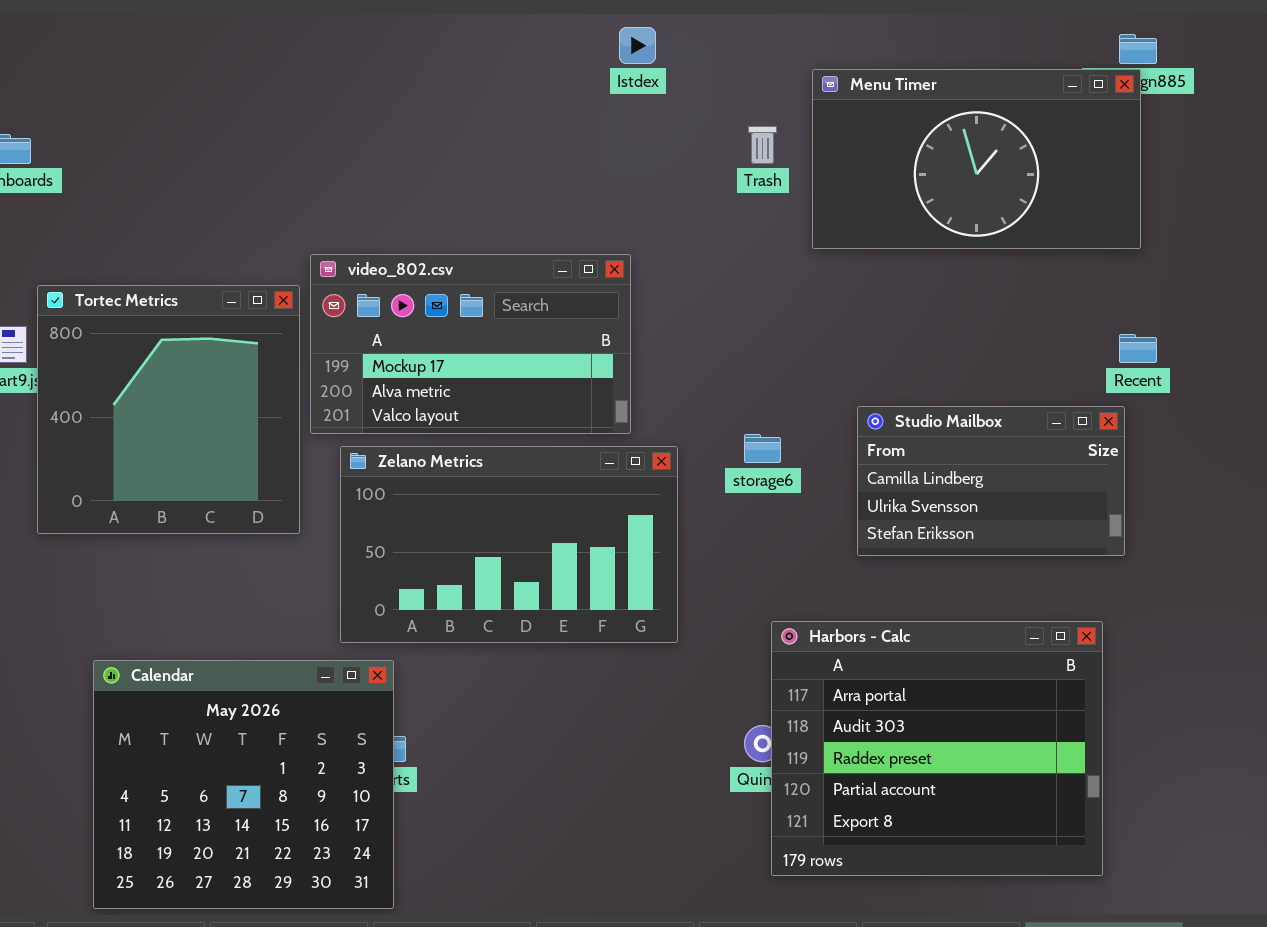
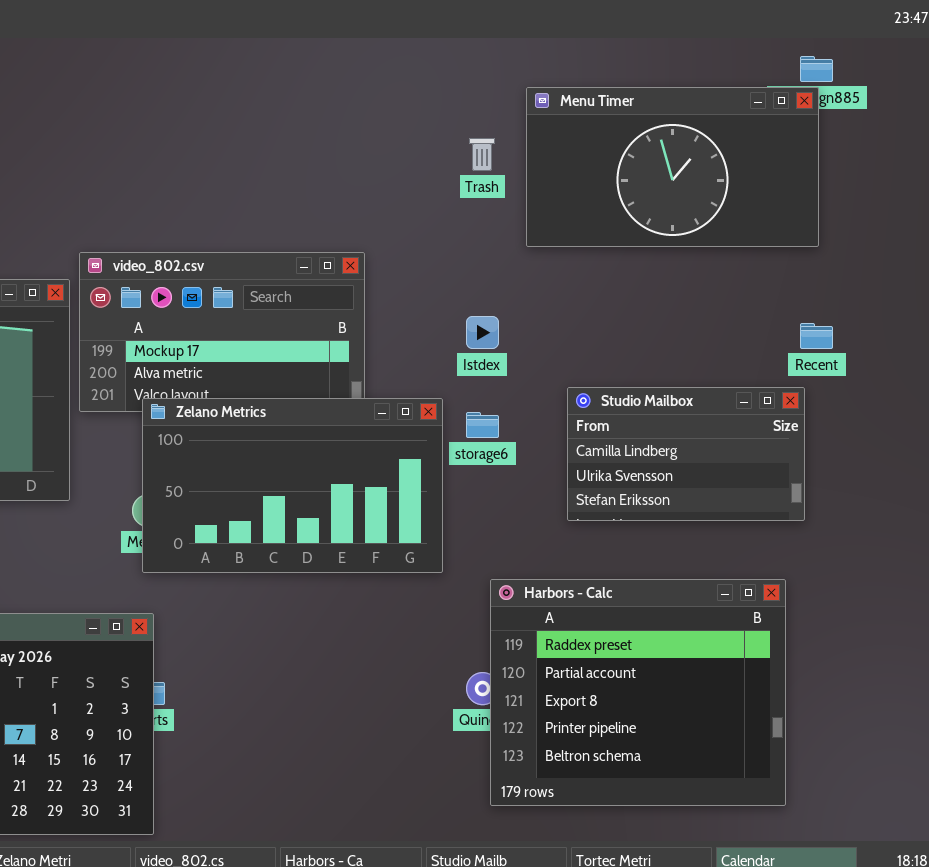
Istdex: [619,27,656,64] -> [466,316,499,349], moved
Zelano Metrics: [340,446,678,643] -> [142,398,443,573], moved
Harbors - Calc: [771,621,1103,876] -> [490,579,786,806], scrolled down 2 rows

